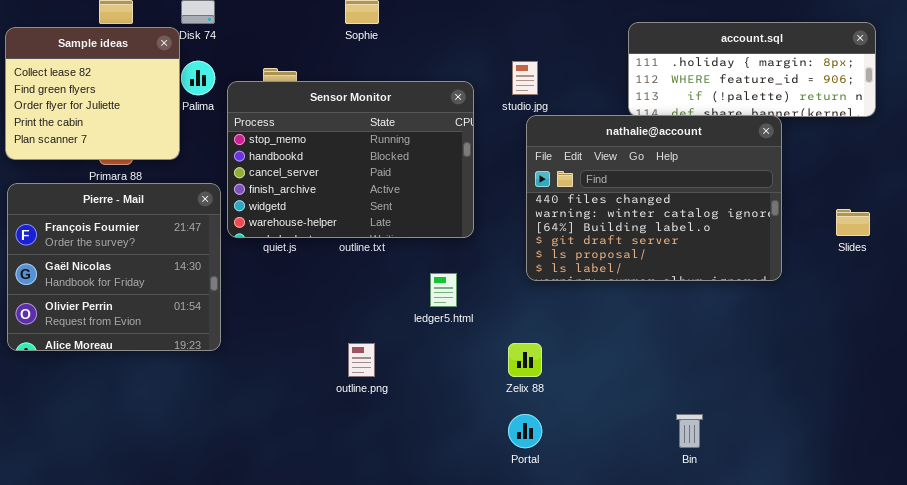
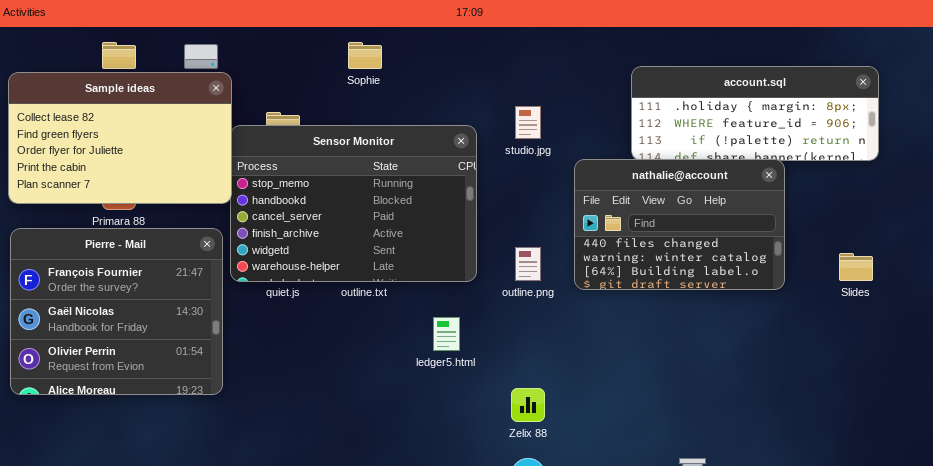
Sample ideas: [5,27,180,160] -> [8,72,232,204], resized
nathalie@account: [526,115,782,281] -> [574,159,785,290], resized
outline.png: [348,343,375,377] -> [515,247,541,281], moved

